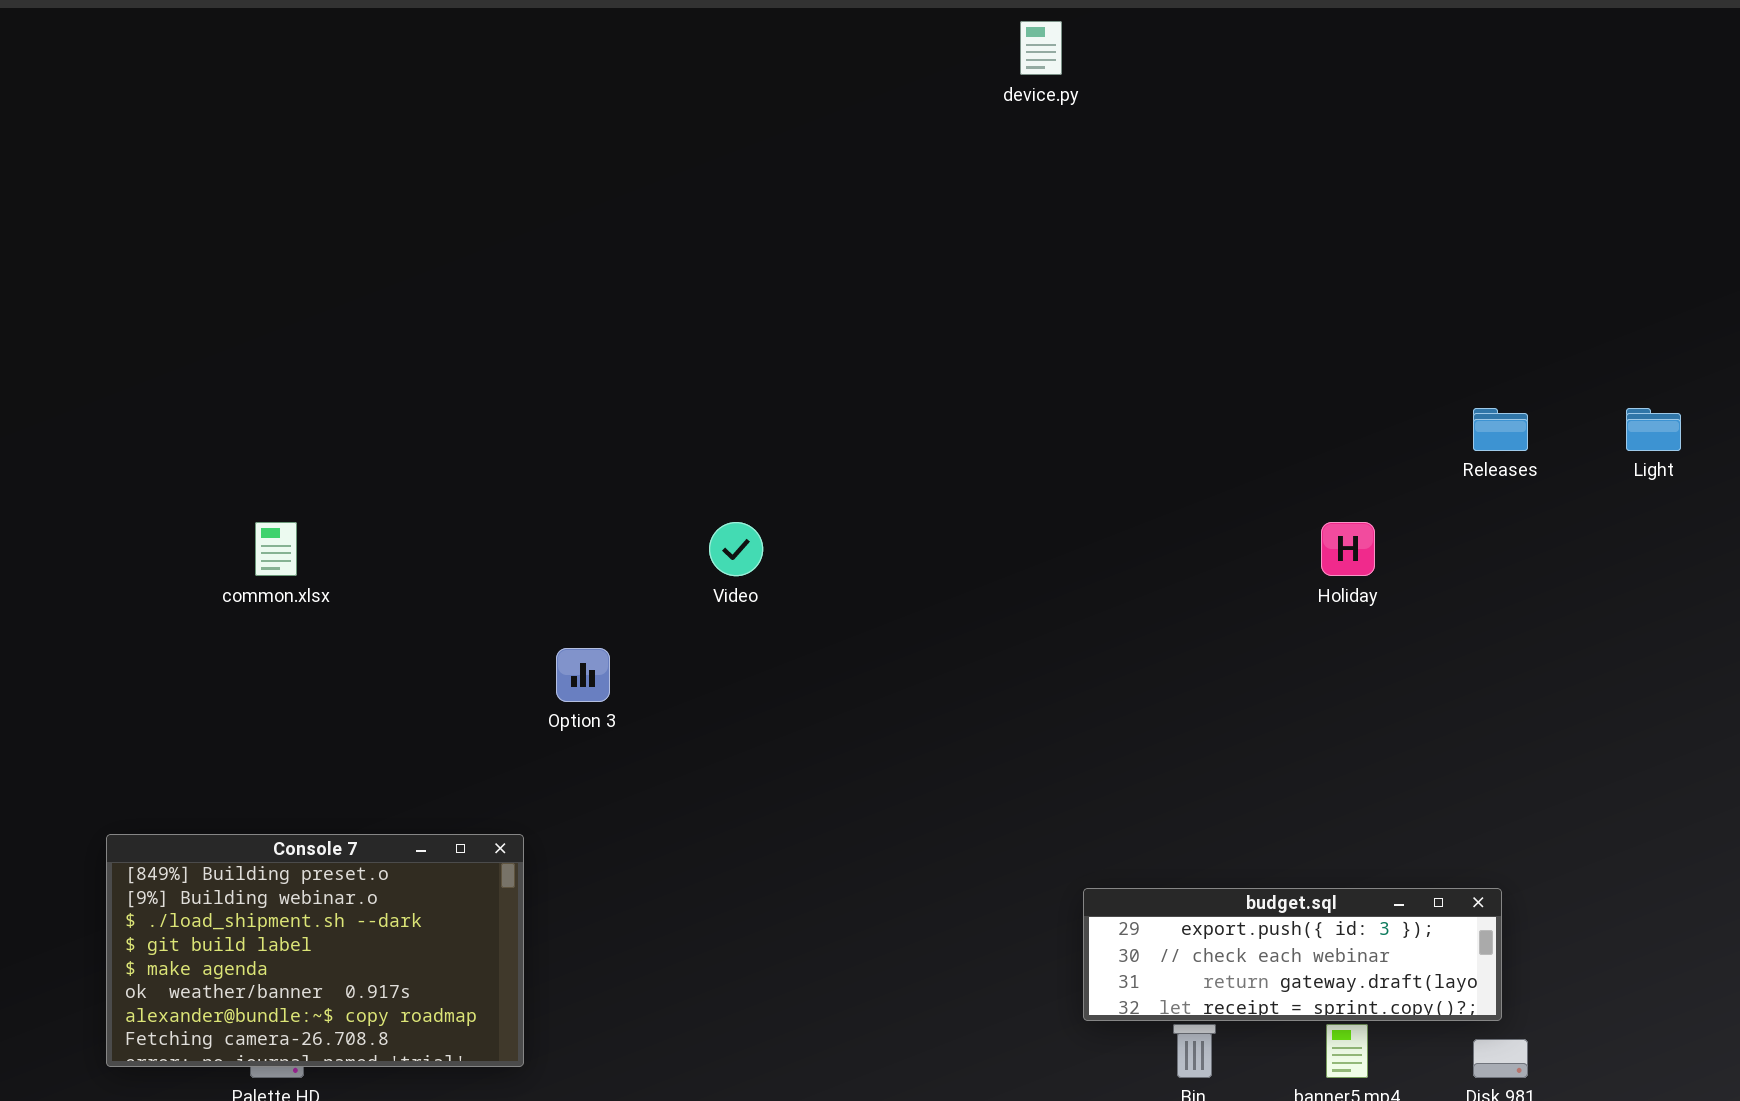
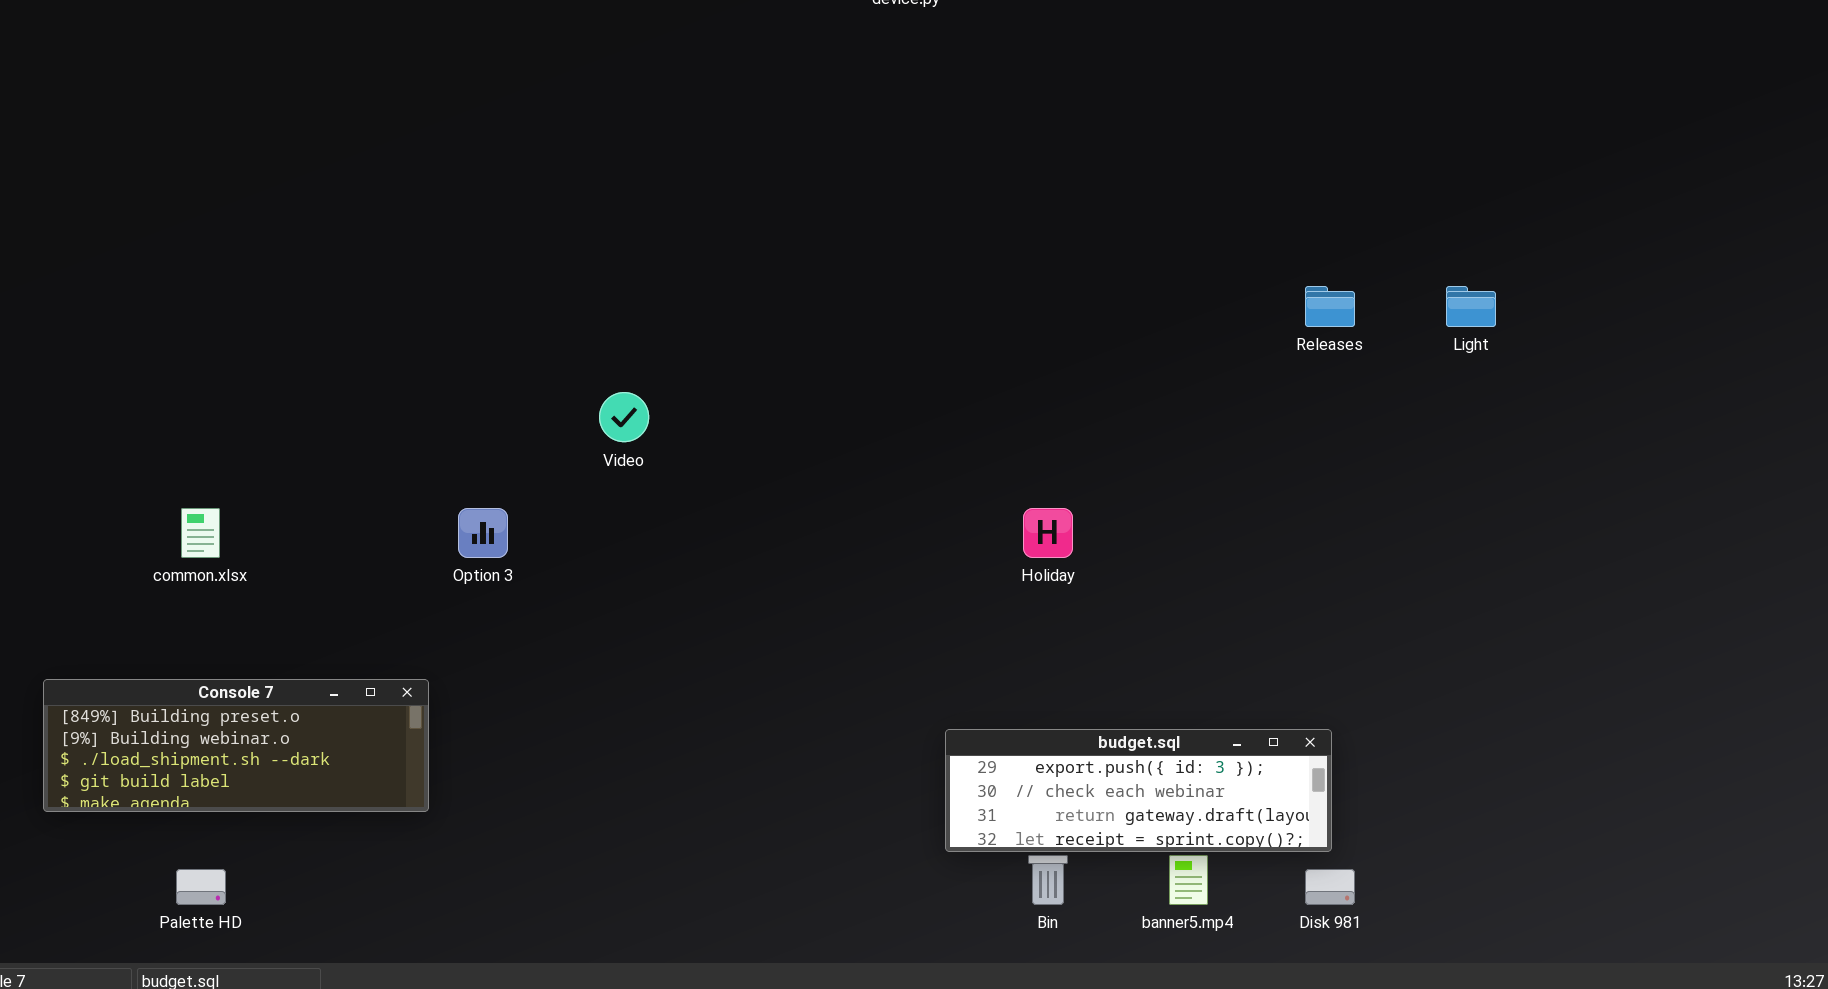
common.xlsx: [255,522,297,576] -> [181,508,220,558], moved
Holiday: [1321,522,1375,576] -> [1023,508,1073,558], moved
Console 7: [106,834,524,1067] -> [43,679,429,812], resized

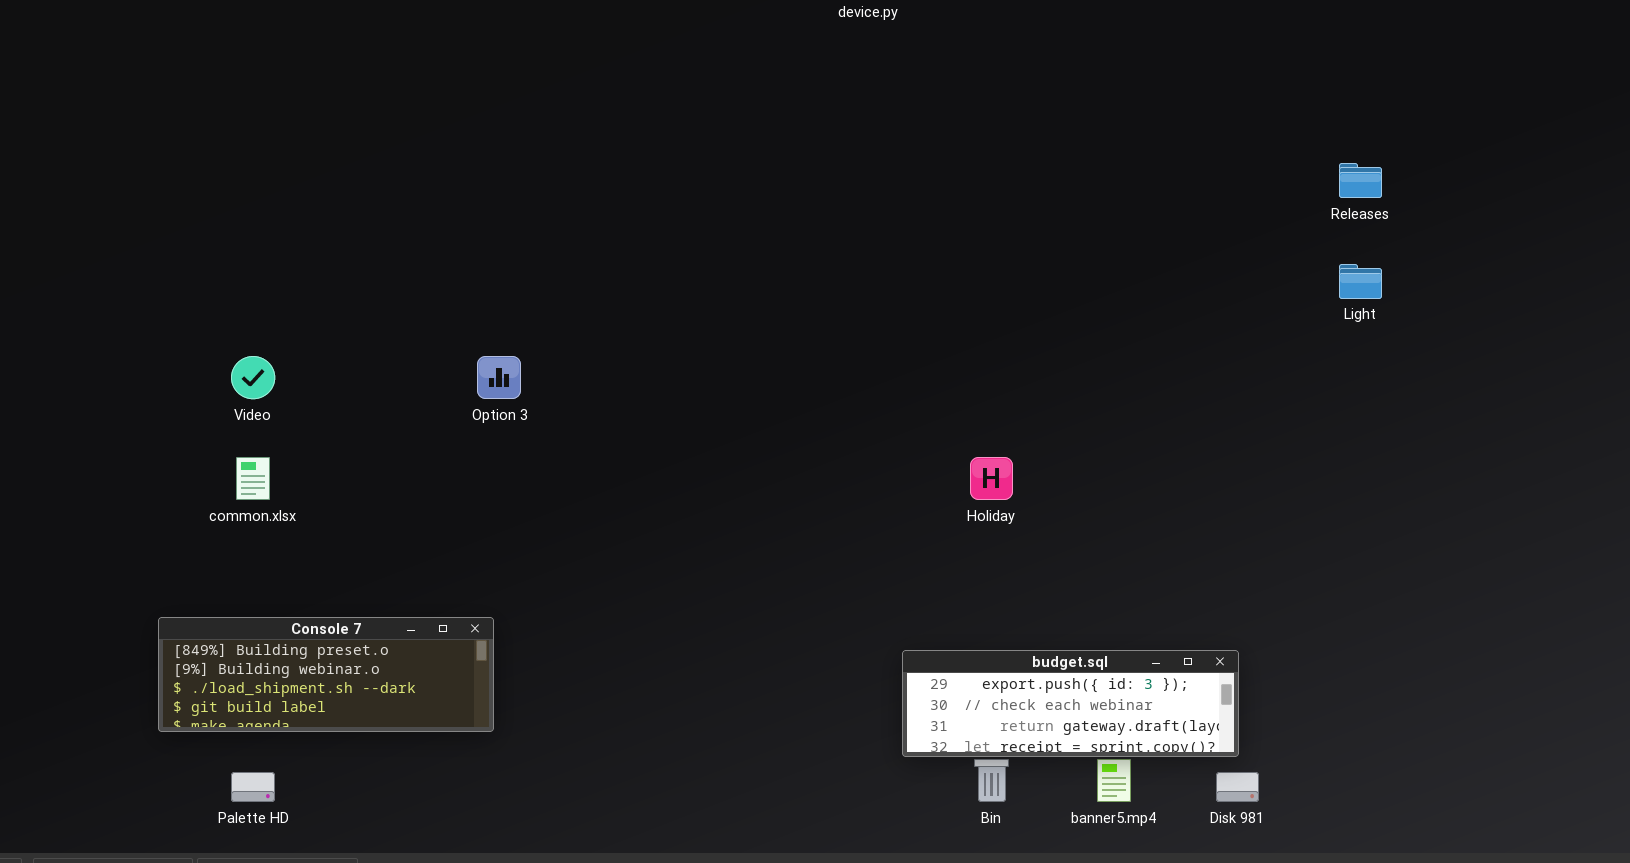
Releases: [1305,286,1355,327] -> [1339,163,1382,198], moved
Video: [599,392,649,442] -> [231,356,275,399], moved
Option 3: [458,508,508,558] -> [477,356,521,399], moved
Console 7: [43,679,429,812] -> [158,617,494,732], moved

